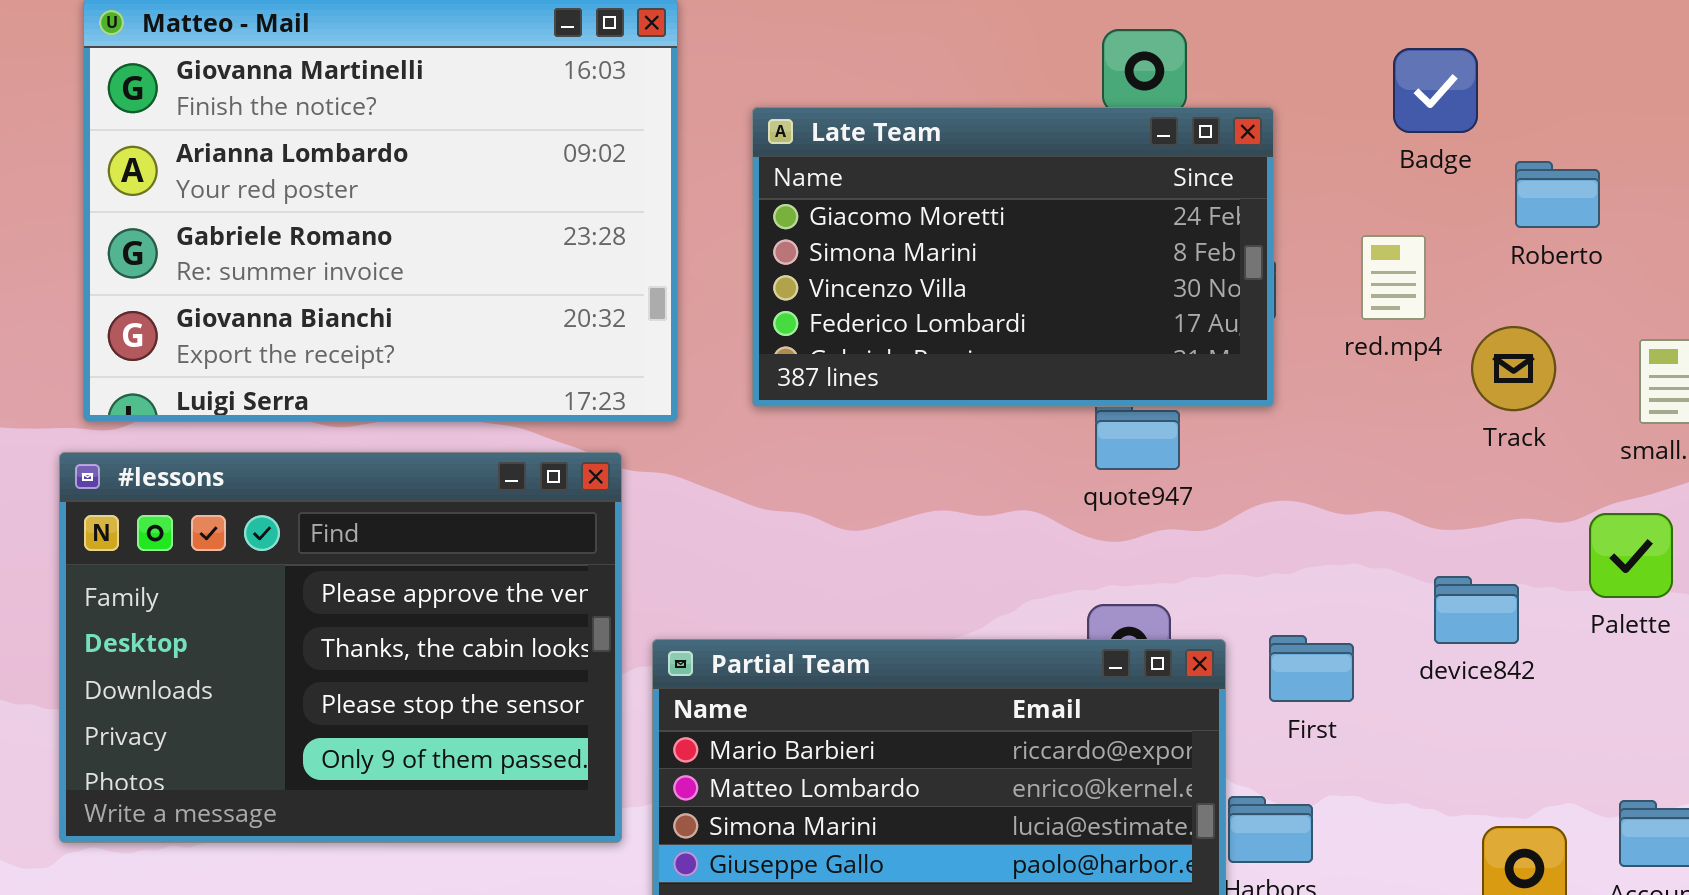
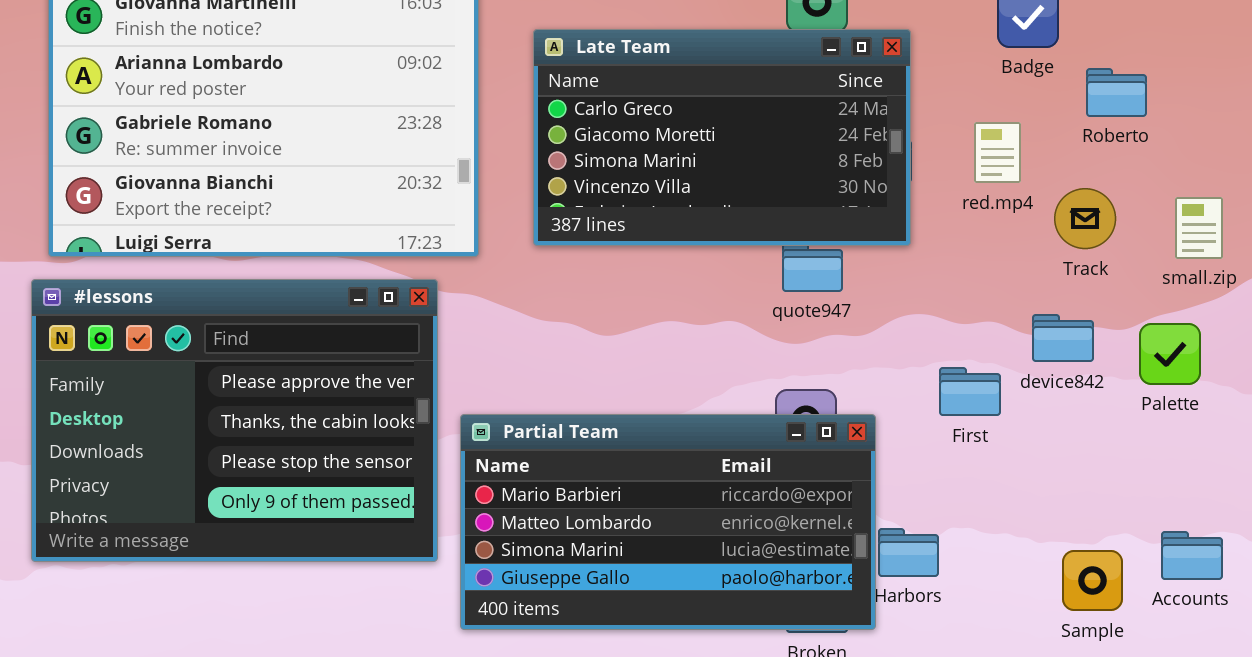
Late Team: [752,107,1274,407] -> [533,29,911,246], scrolled up 1 row
device842: [1434,576,1519,644] -> [1032,314,1094,362], moved
First: [1269,635,1354,702] -> [939,367,1001,416], moved

